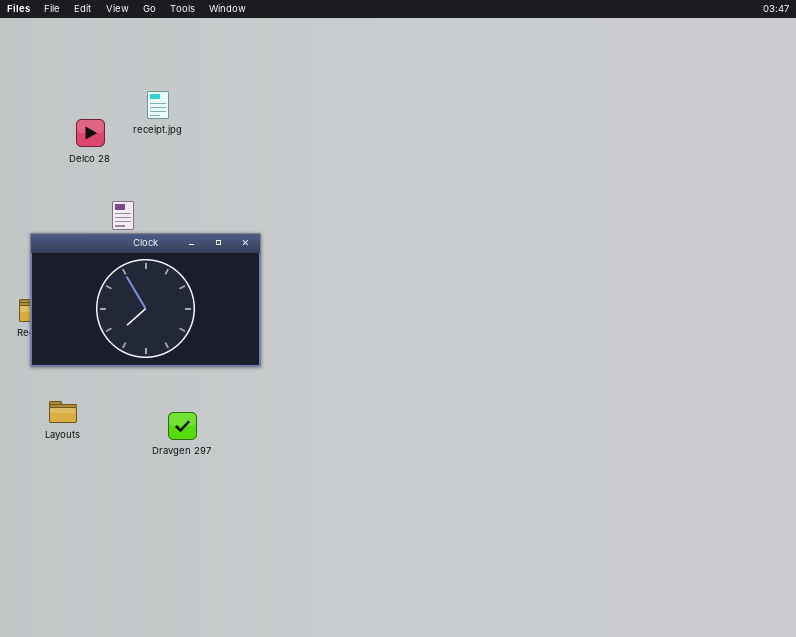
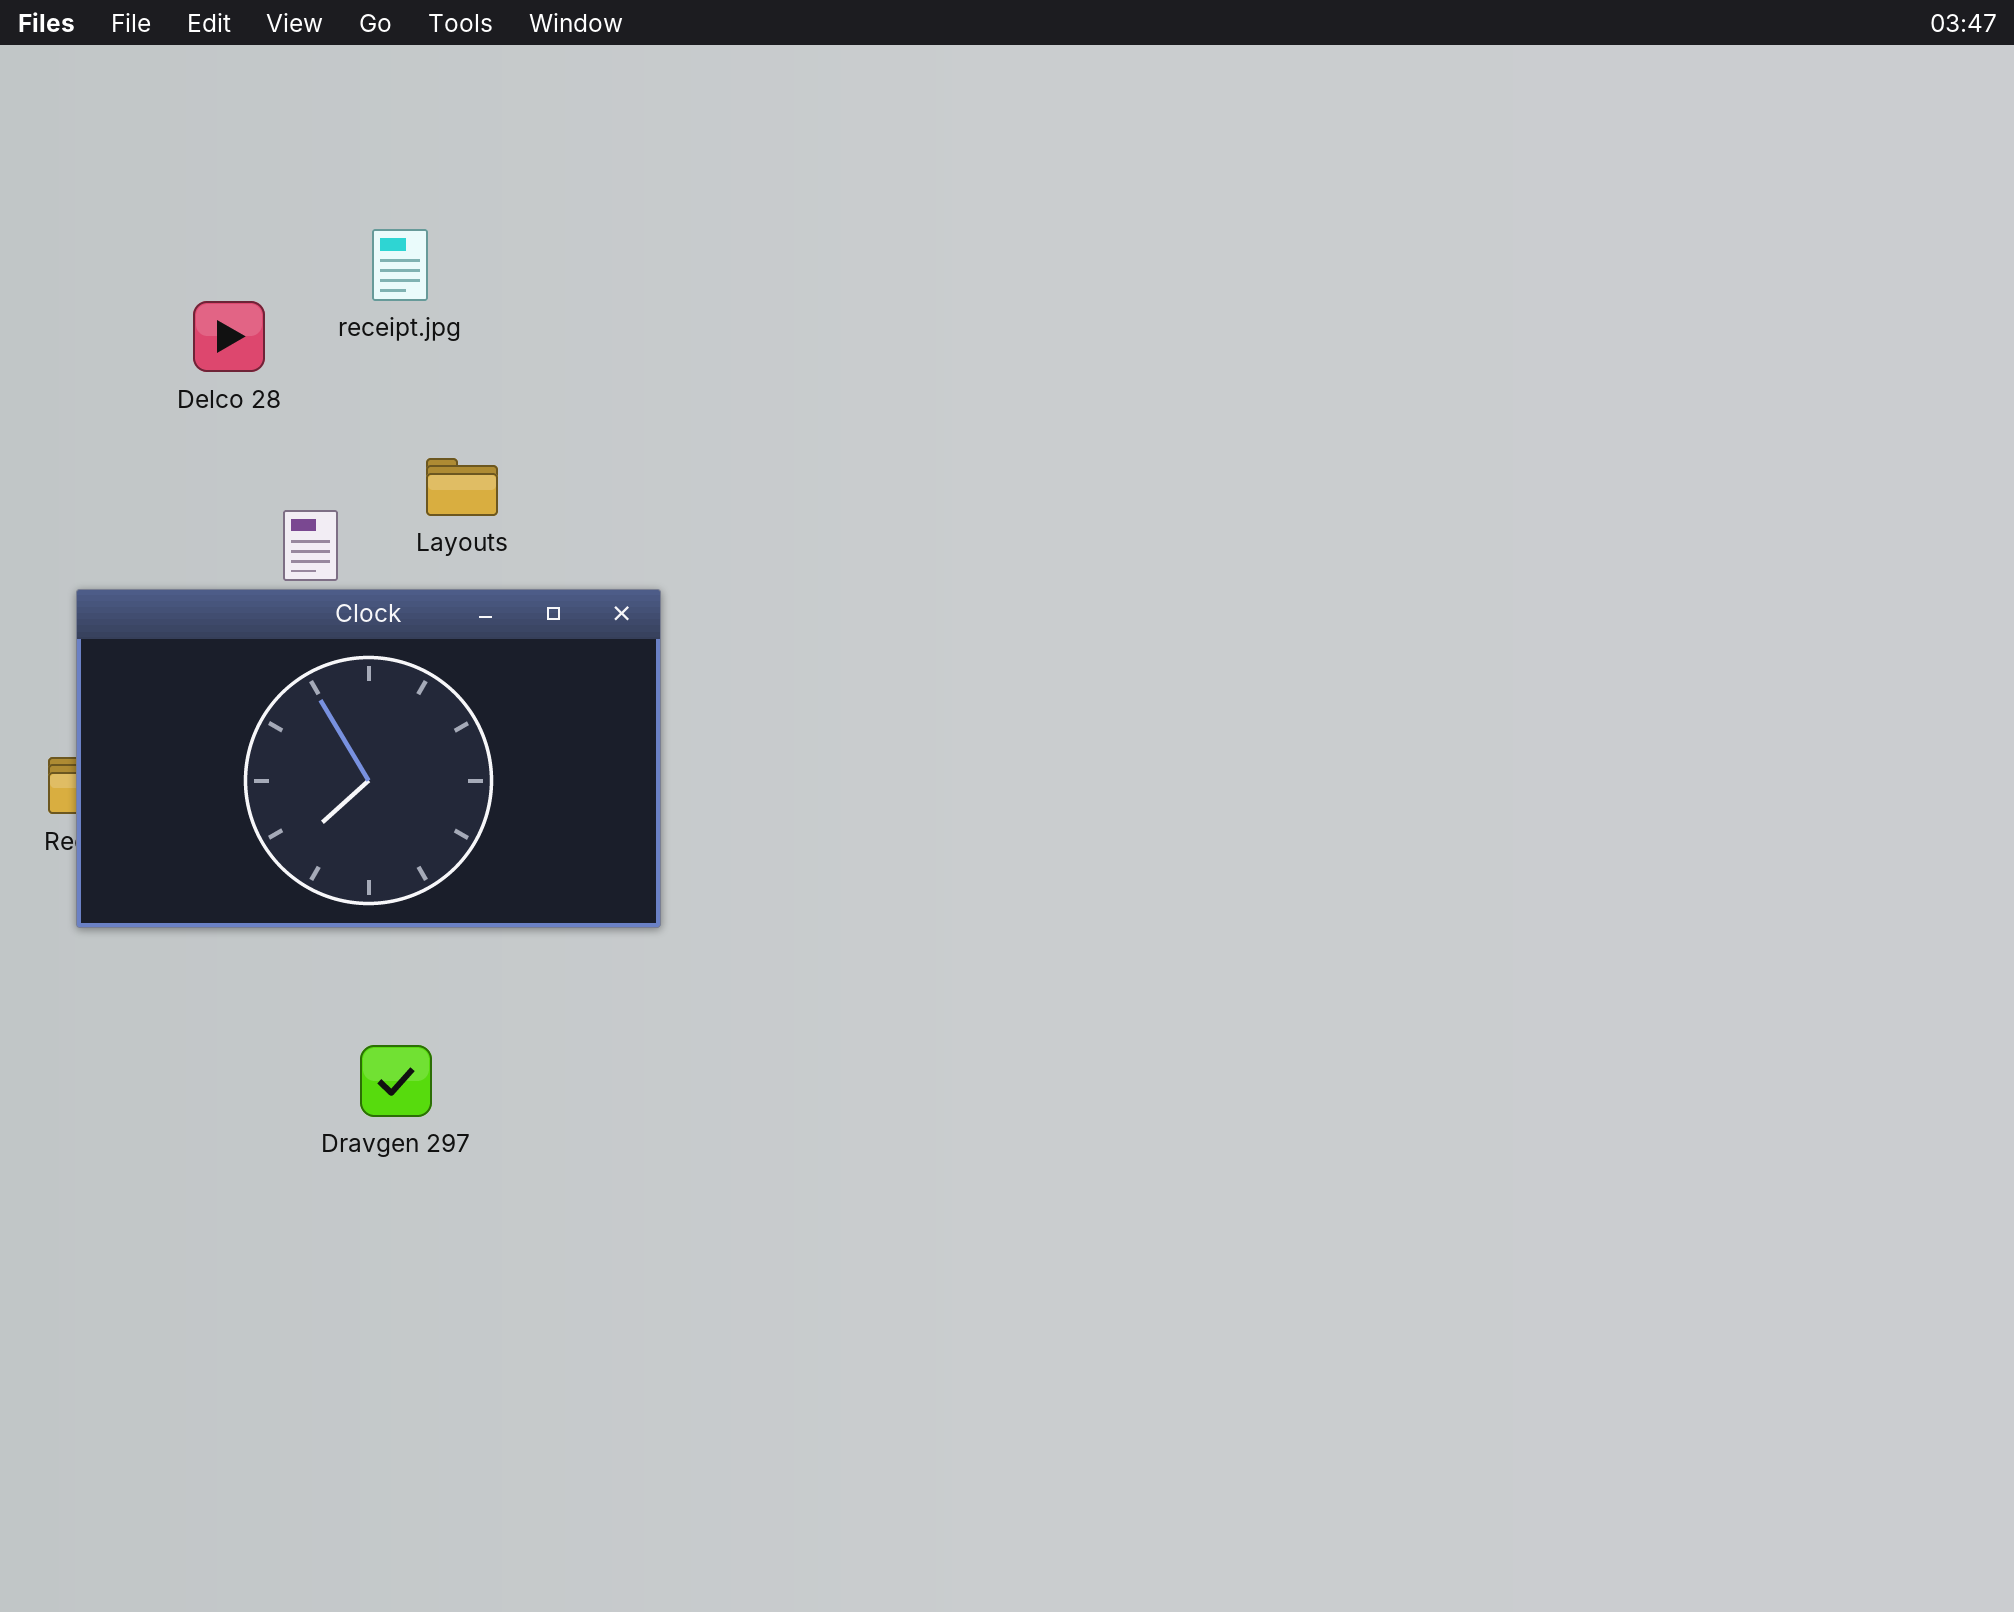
Layouts: [49,401,77,423] -> [426,458,498,516], moved
Dravgen 297: [168,412,197,440] -> [360,1045,432,1117], moved

